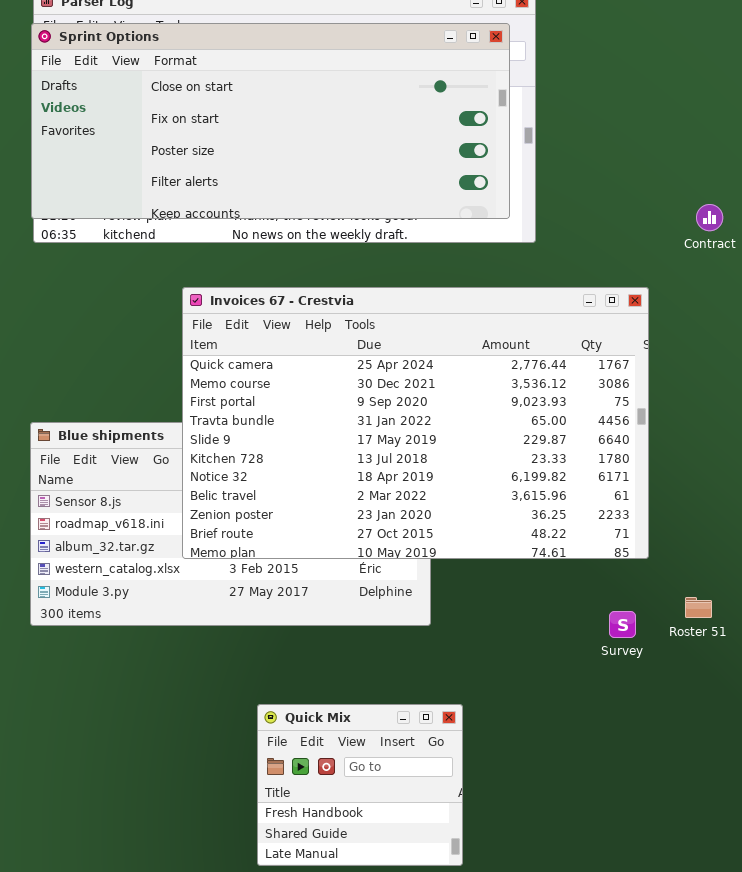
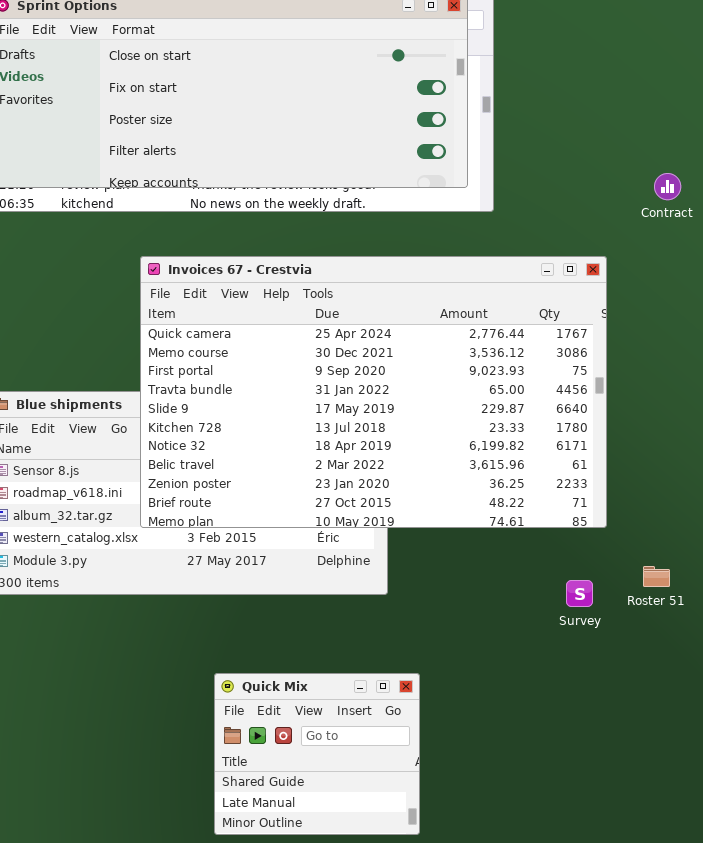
Quick Mix: [257,704,463,866] -> [214,673,420,835], scrolled down 1 row

